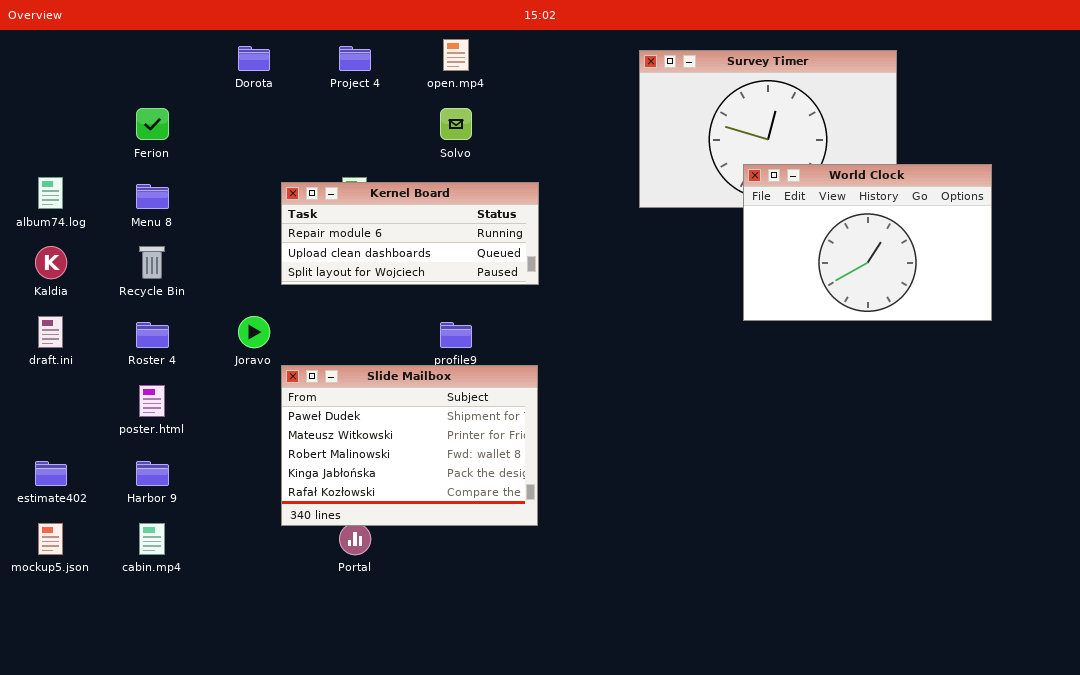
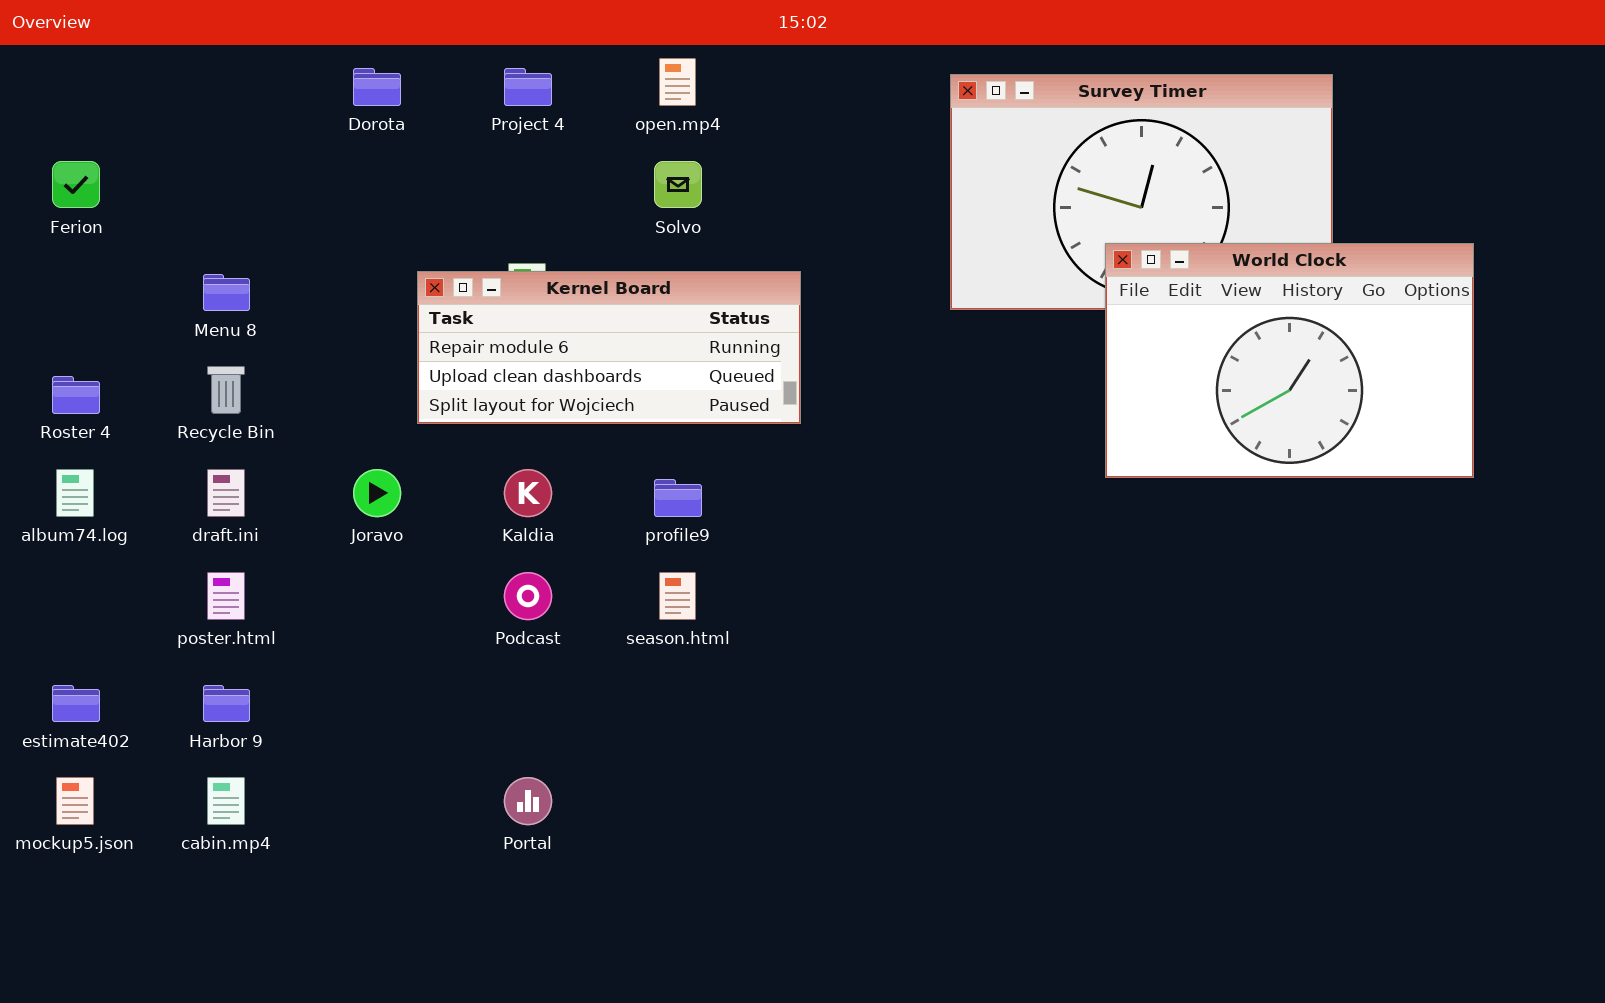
Ferion: [136,108,169,140] -> [52,161,100,208], moved
album74.log: [38,177,63,209] -> [56,469,94,517], moved
Kaldia: [35,246,67,279] -> [504,469,552,517], moved
draft.ini: [38,316,63,348] -> [207,469,245,517], moved
Roster 4: [136,322,169,348] -> [52,376,100,414], moved
Slide Mailbox: [281,365,538,526] -> none, closed

